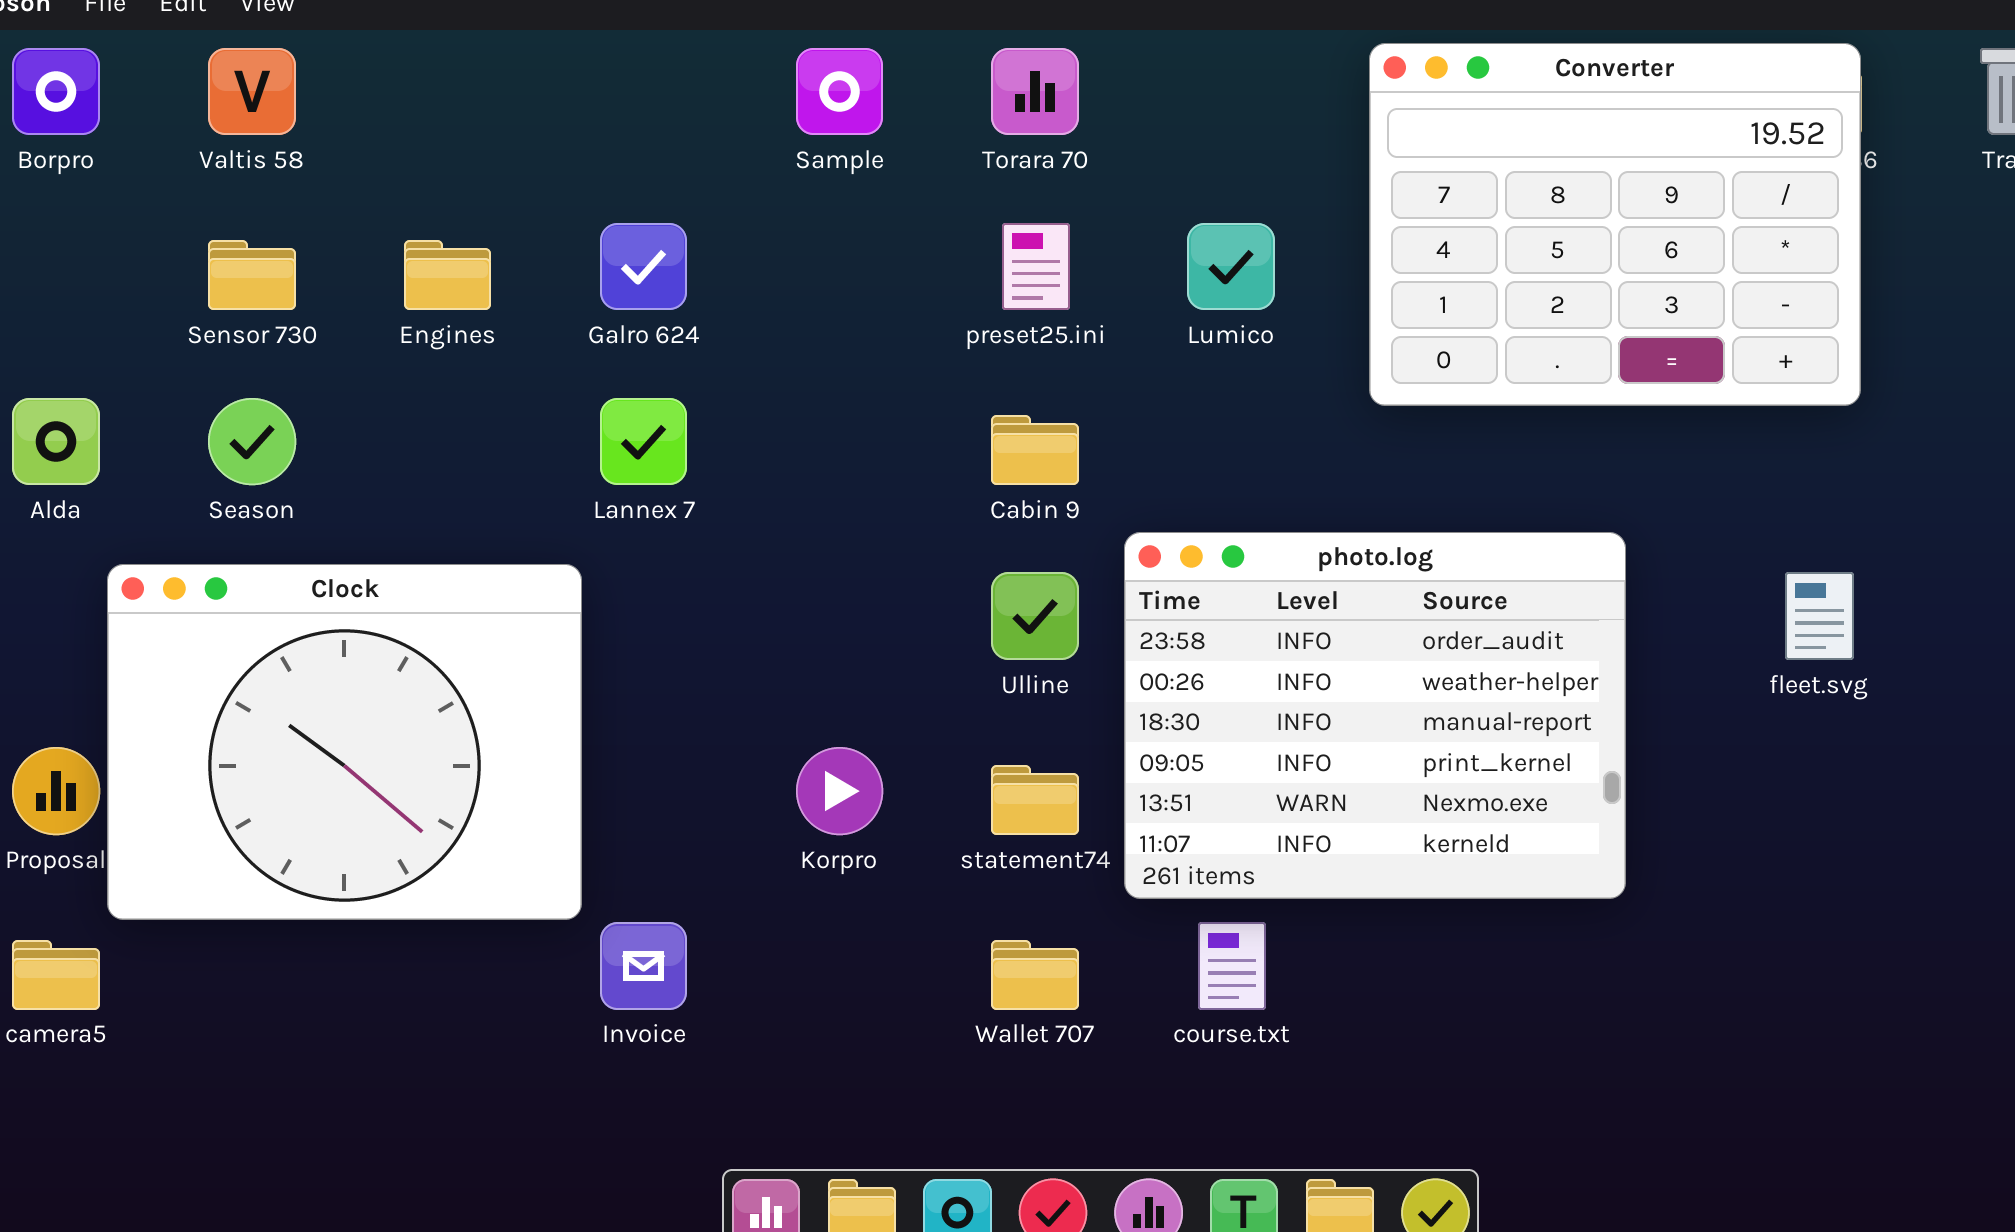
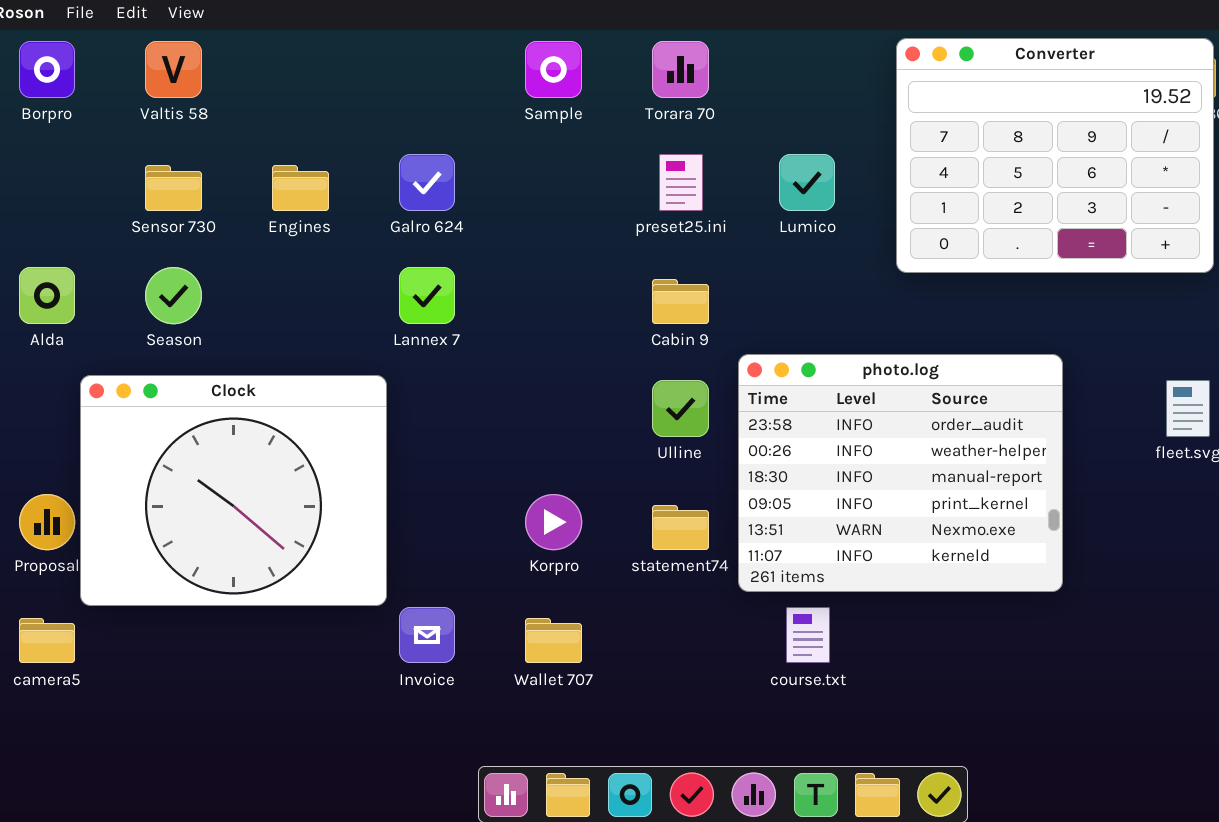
Wallet 707: [991,940,1079,1010] -> [525,618,582,663], moved

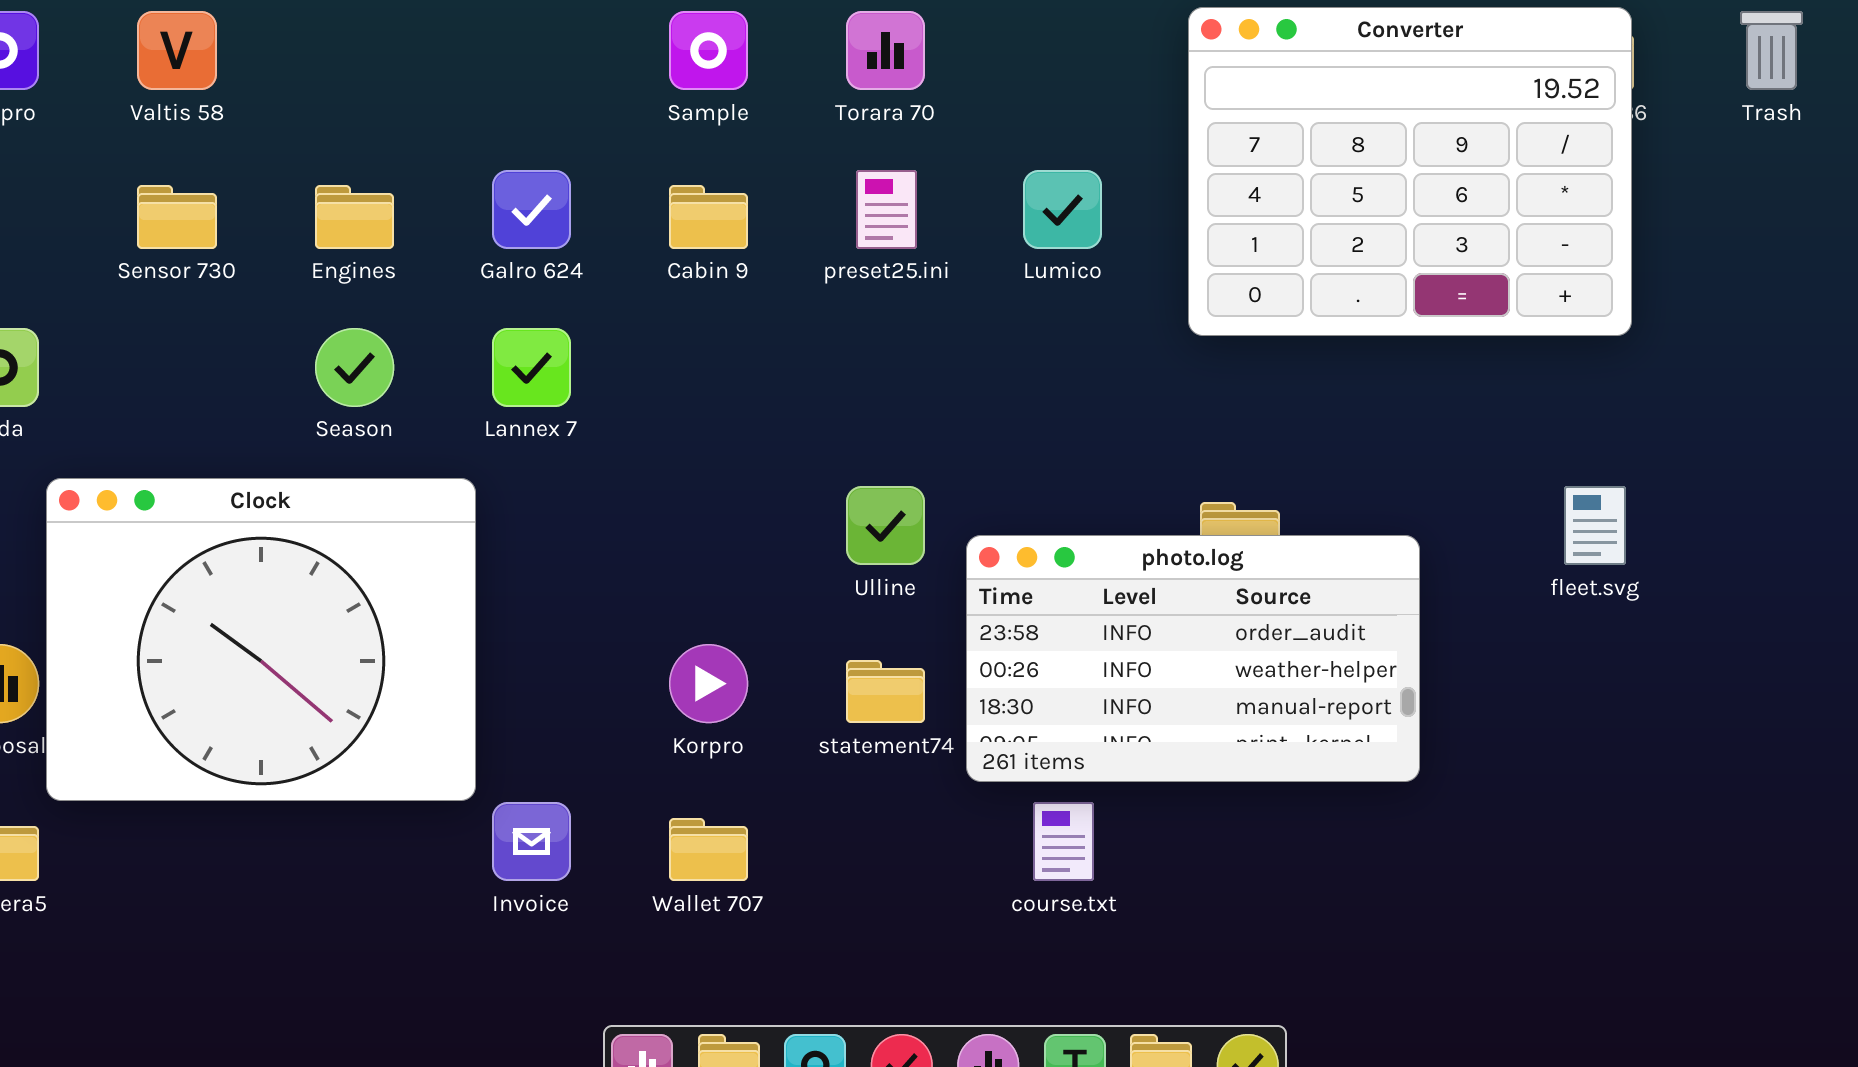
Season: [145,267,202,324] -> [315,328,394,407], moved
Cabin 9: [652,279,709,324] -> [669,185,748,249], moved
photo.log: [738,354,1063,592] -> [966,535,1420,782], resized

